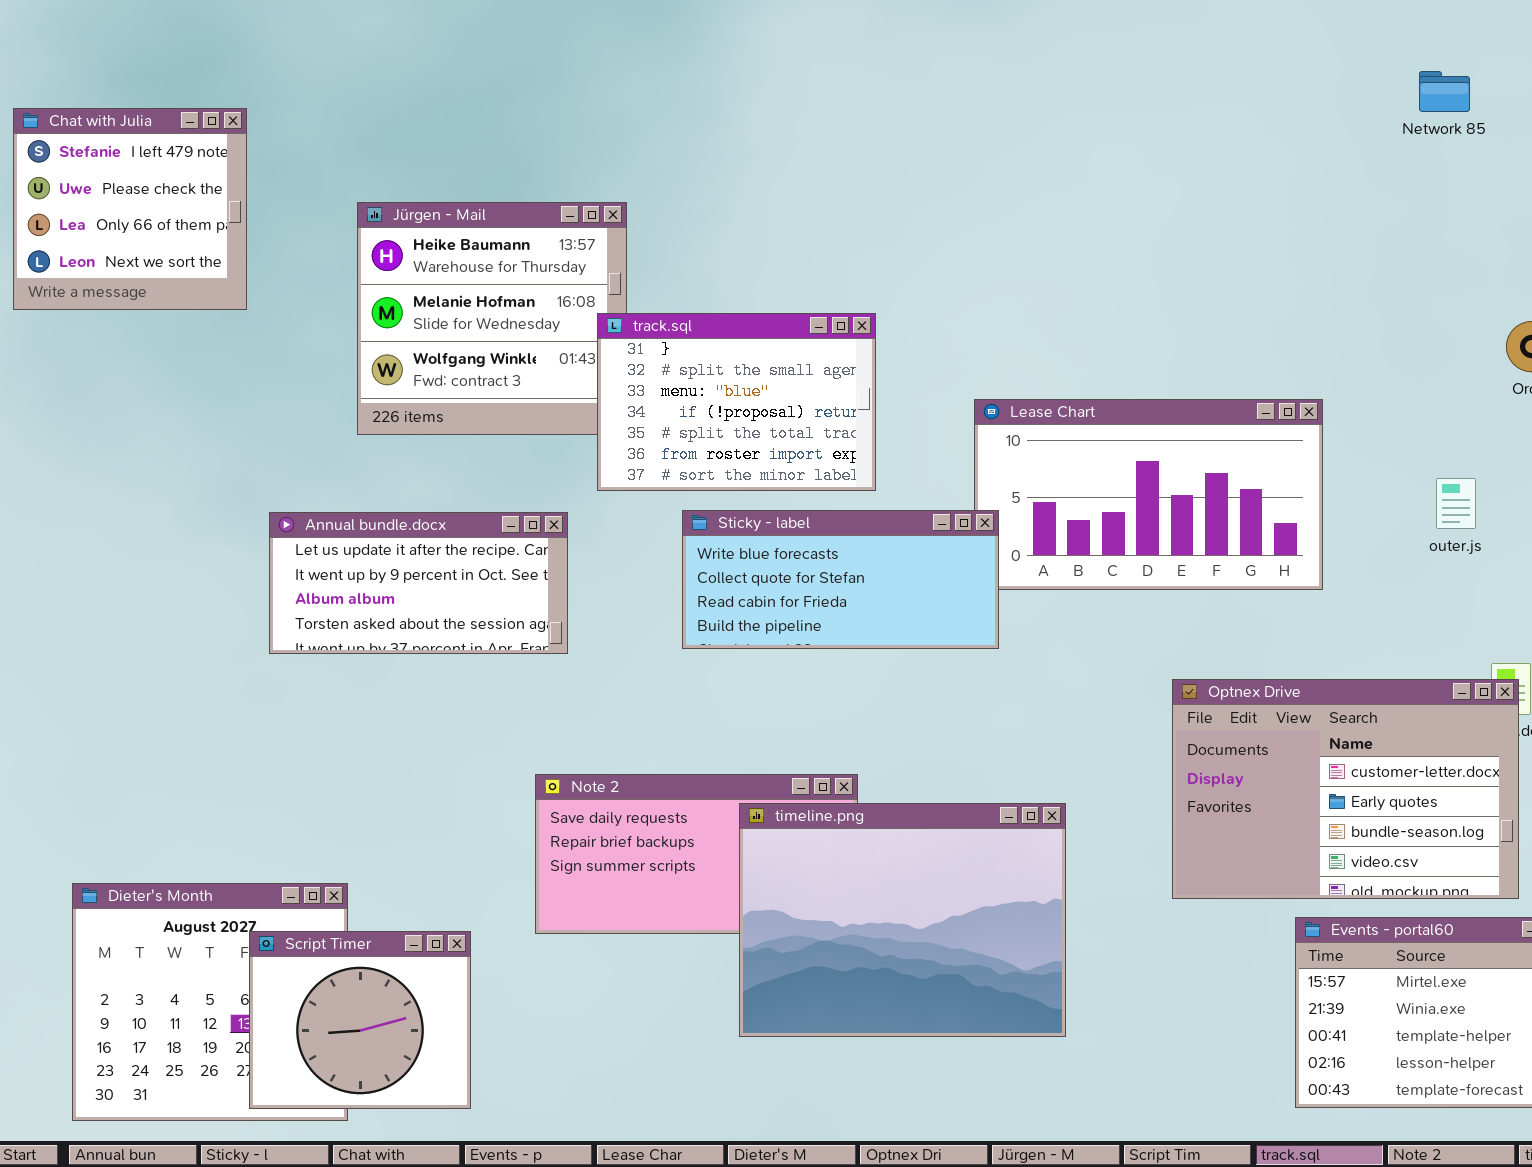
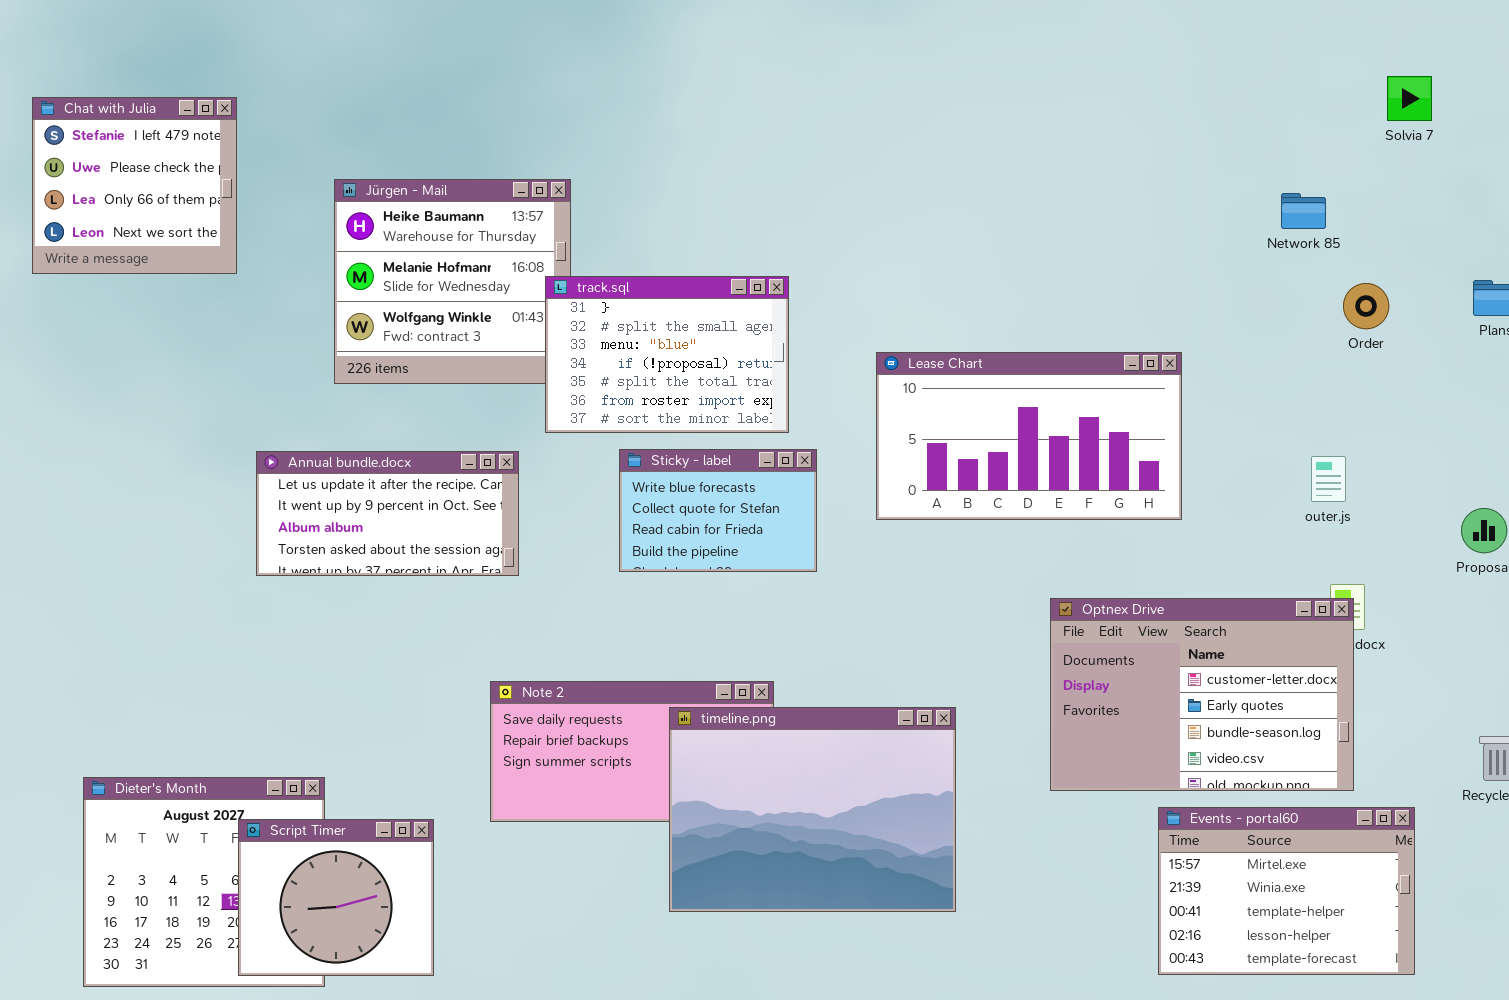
Network 85: [1419,71,1470,112] -> [1281,193,1326,229], moved
outer.js: [1436,478,1476,529] -> [1311,456,1346,502], moved
Sticky - label: [682,510,999,649] -> [619,449,817,572], resized

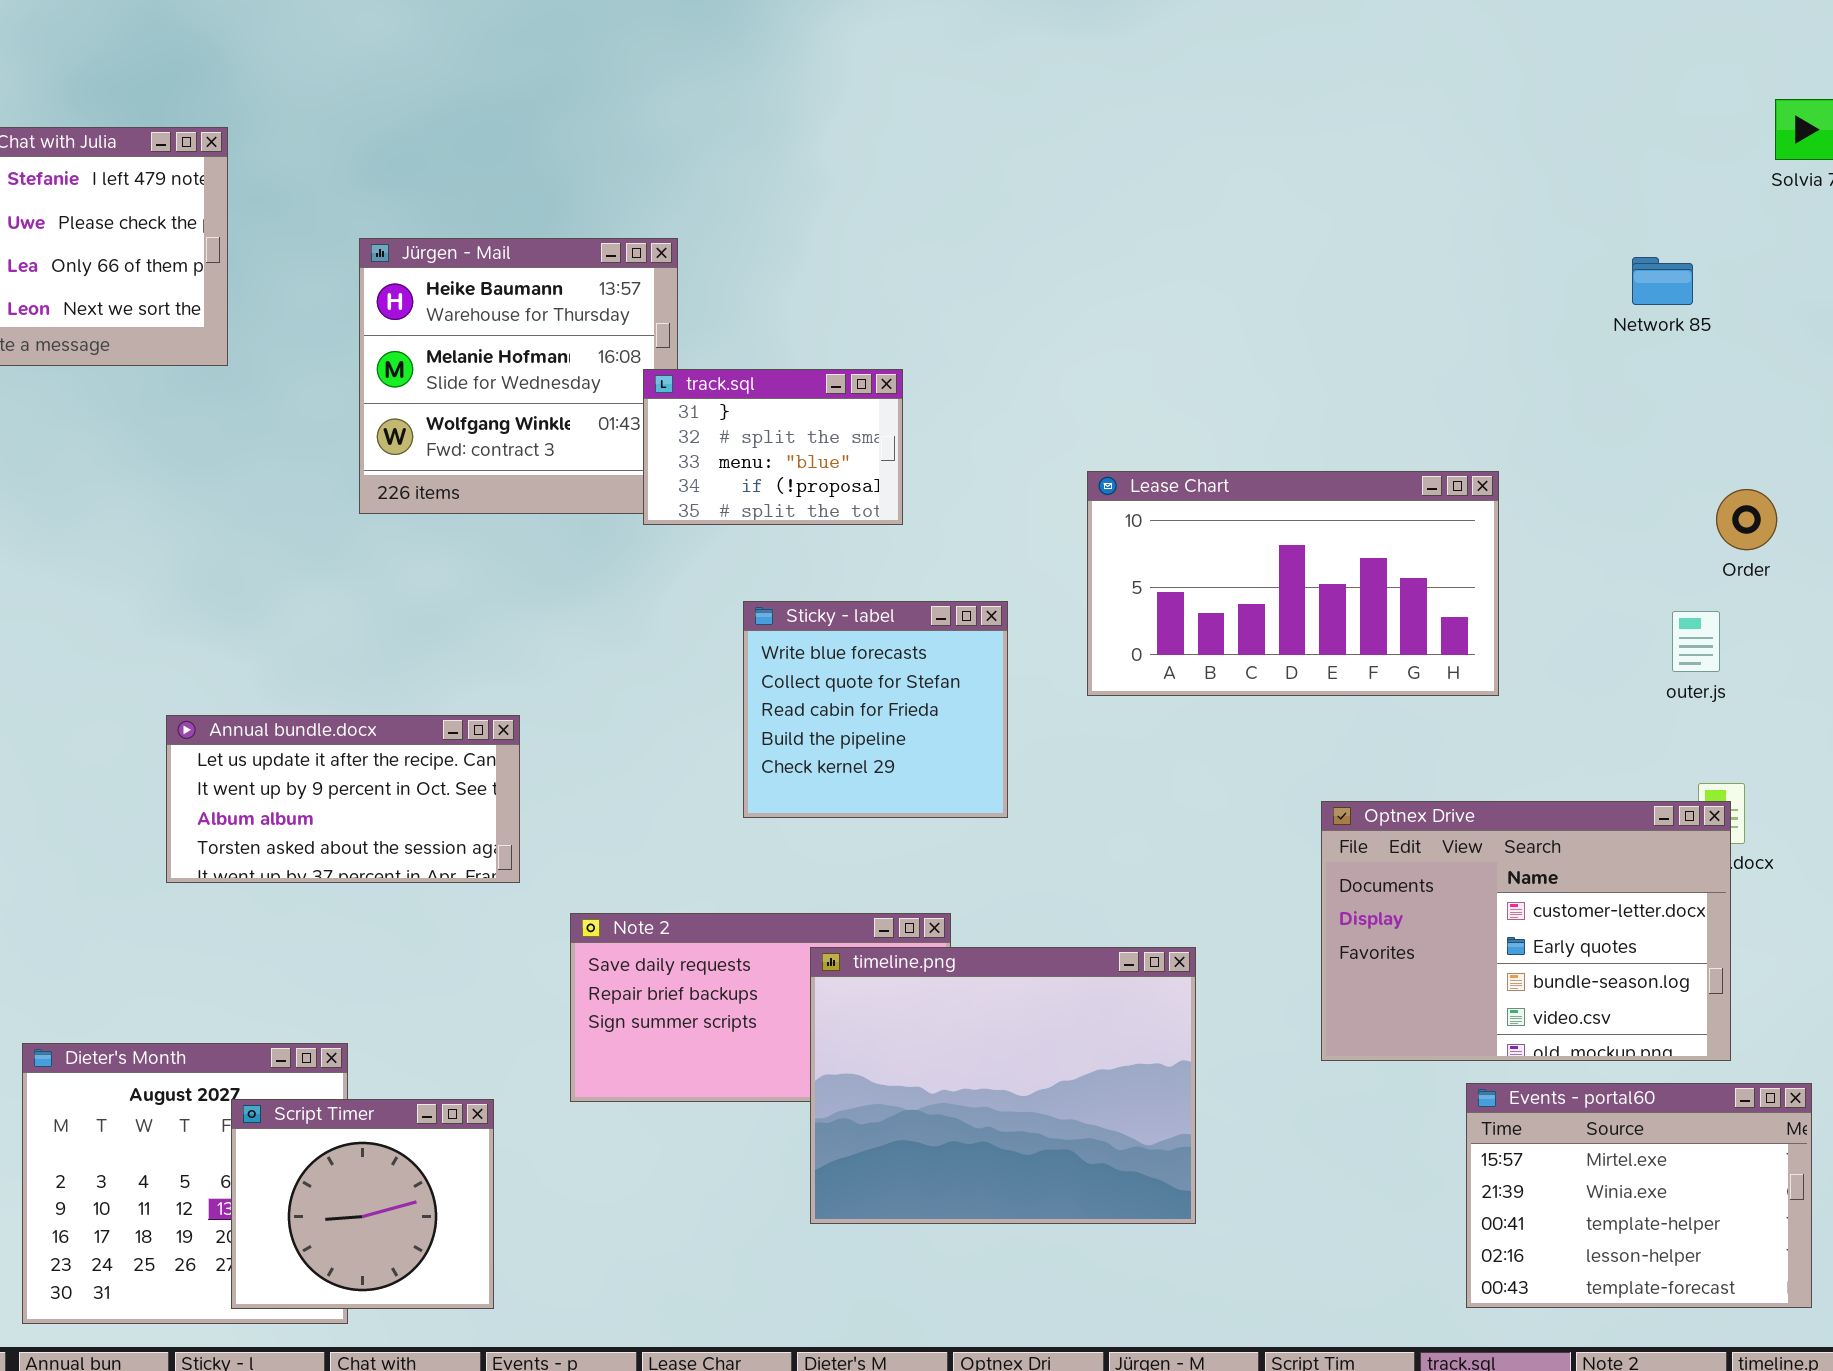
track.sql: [545,276,789,433] -> [643,369,903,525], resized
Order: [1343,283,1389,329] -> [1716,489,1777,550], moved
Sticky - label: [619,449,817,572] -> [743,601,1008,818], resized
Annual bundle.docx: [256,451,519,576] -> [166,715,520,883], moved

